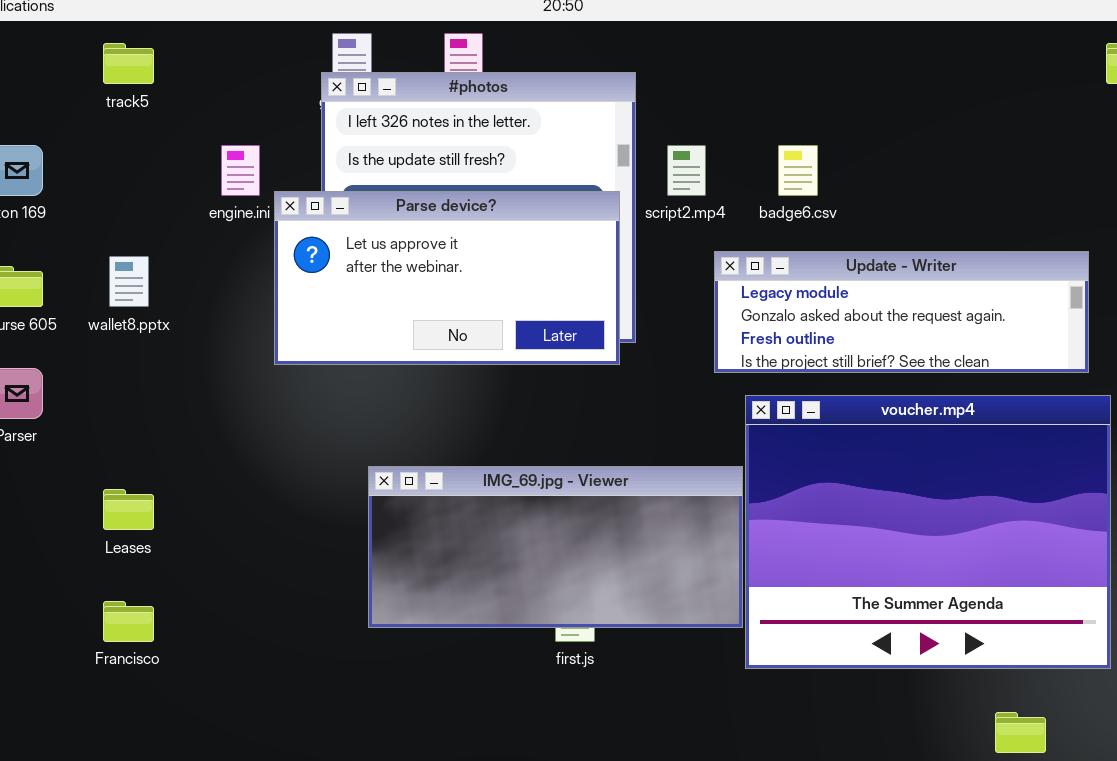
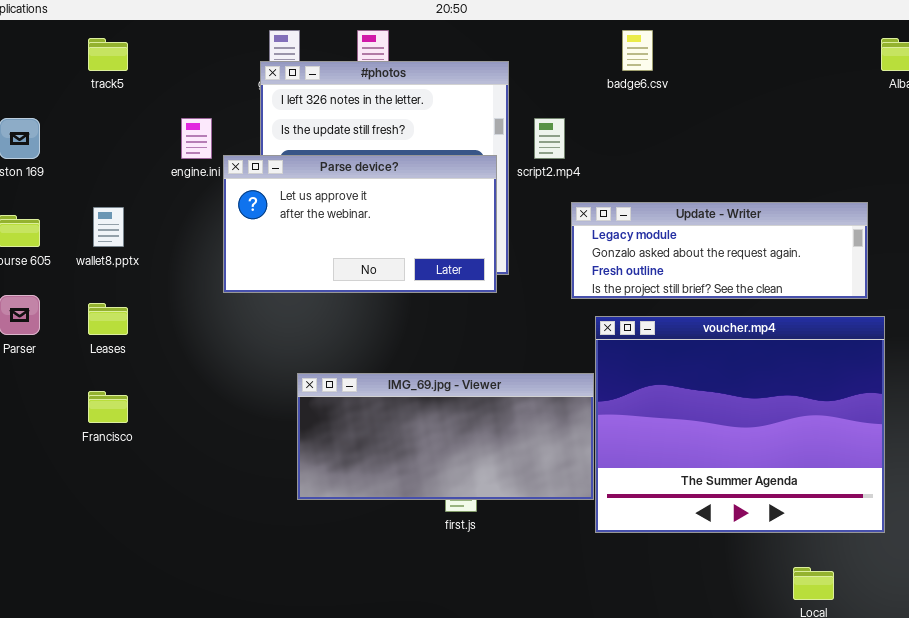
badge6.csv: [778,145,818,196] -> [622,30,653,71], moved
Leases: [103,489,154,530] -> [88,303,128,335], moved
Francisco: [103,601,154,642] -> [88,391,128,423], moved

